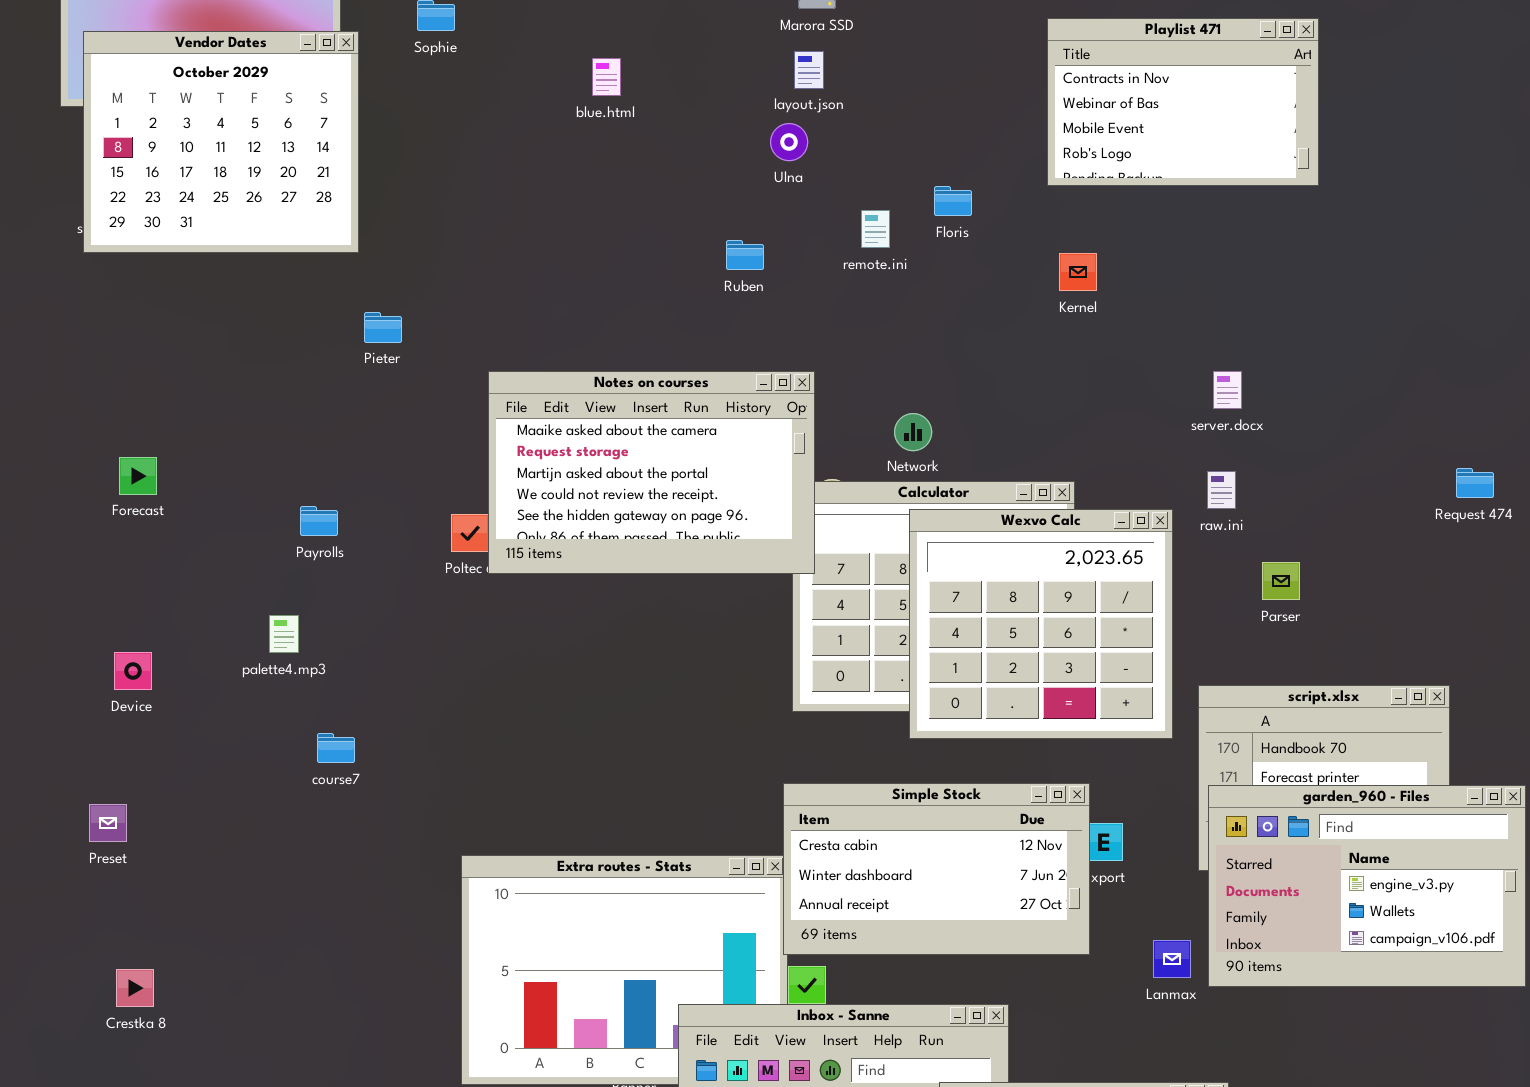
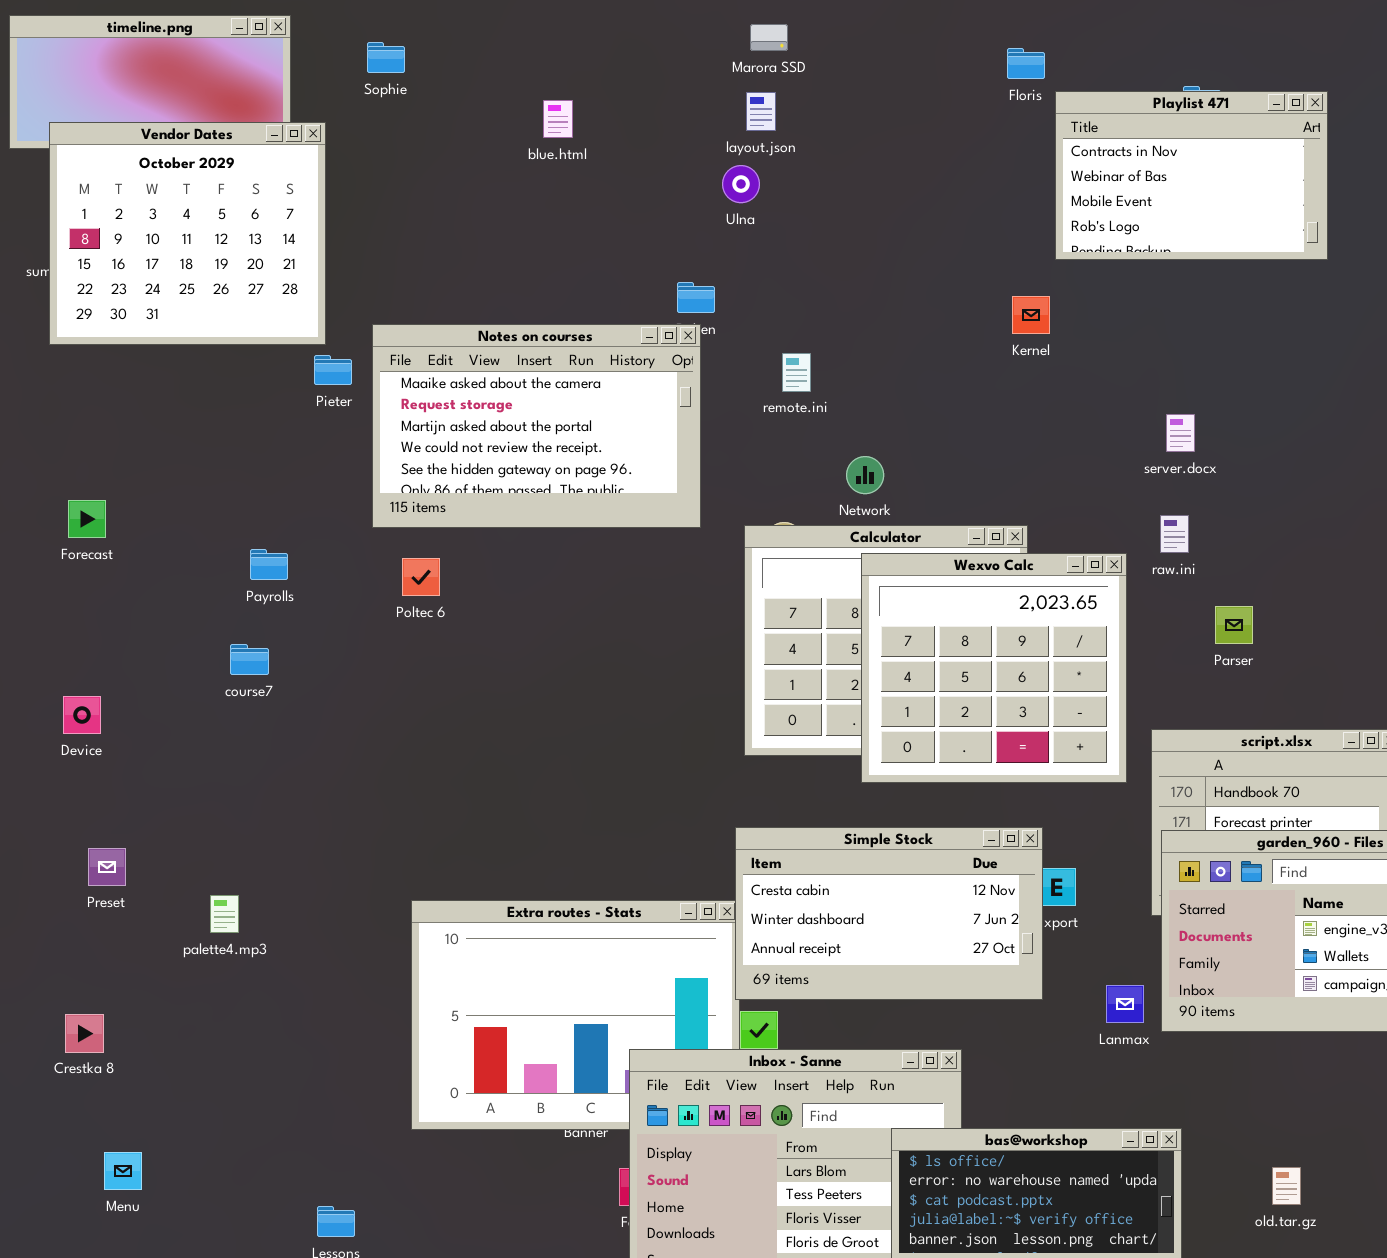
Playlist 471: [1047,18,1319,186] -> [1055,91,1328,260], moved
Vendor Dates: [83,31,359,253] -> [49,122,326,345], moved
Floris: [934,186,972,216] -> [1007,48,1045,79], moved
remote.ini: [861,210,890,248] -> [782,353,811,392], moved
Notes on courses: [488,371,815,574] -> [372,324,701,528], moved
palette4.mp3: [269,615,299,653] -> [210,895,239,933], moved
course7: [317,733,355,763] -> [230,644,269,675], moved
Preset: [89,804,127,842] -> [88,848,126,886], moved

